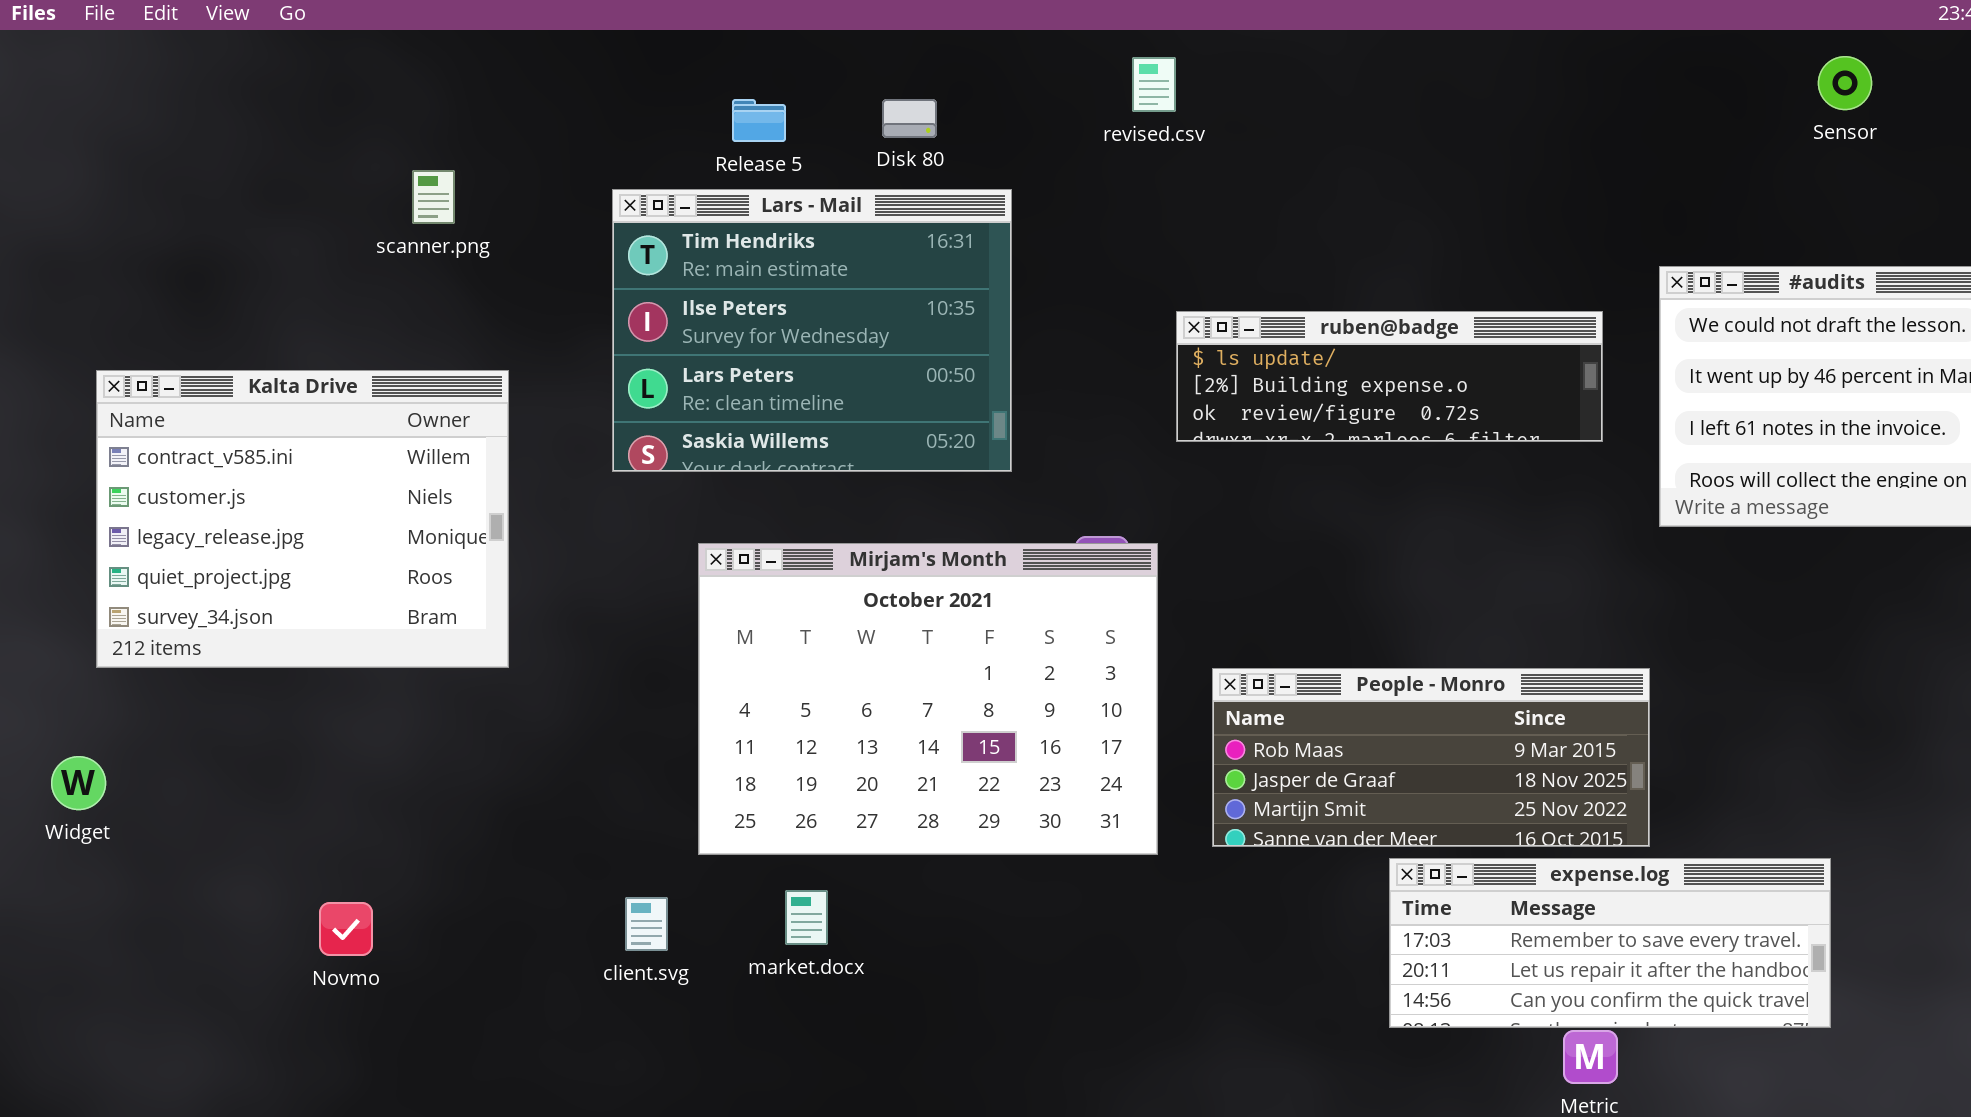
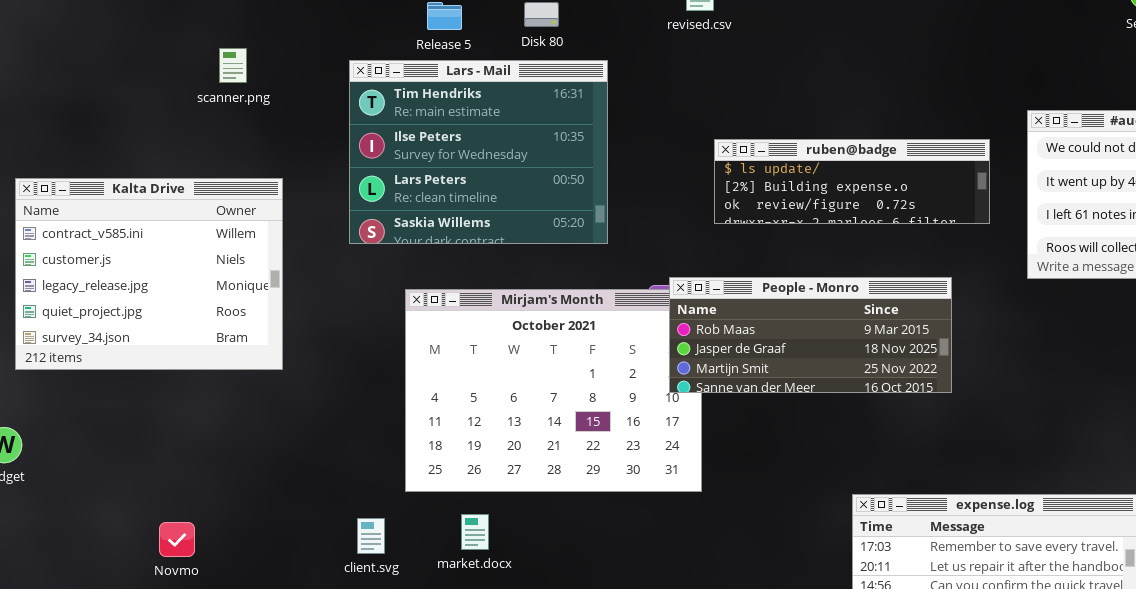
People - Monro: [1212,668,1650,847] -> [669,277,952,393], moved

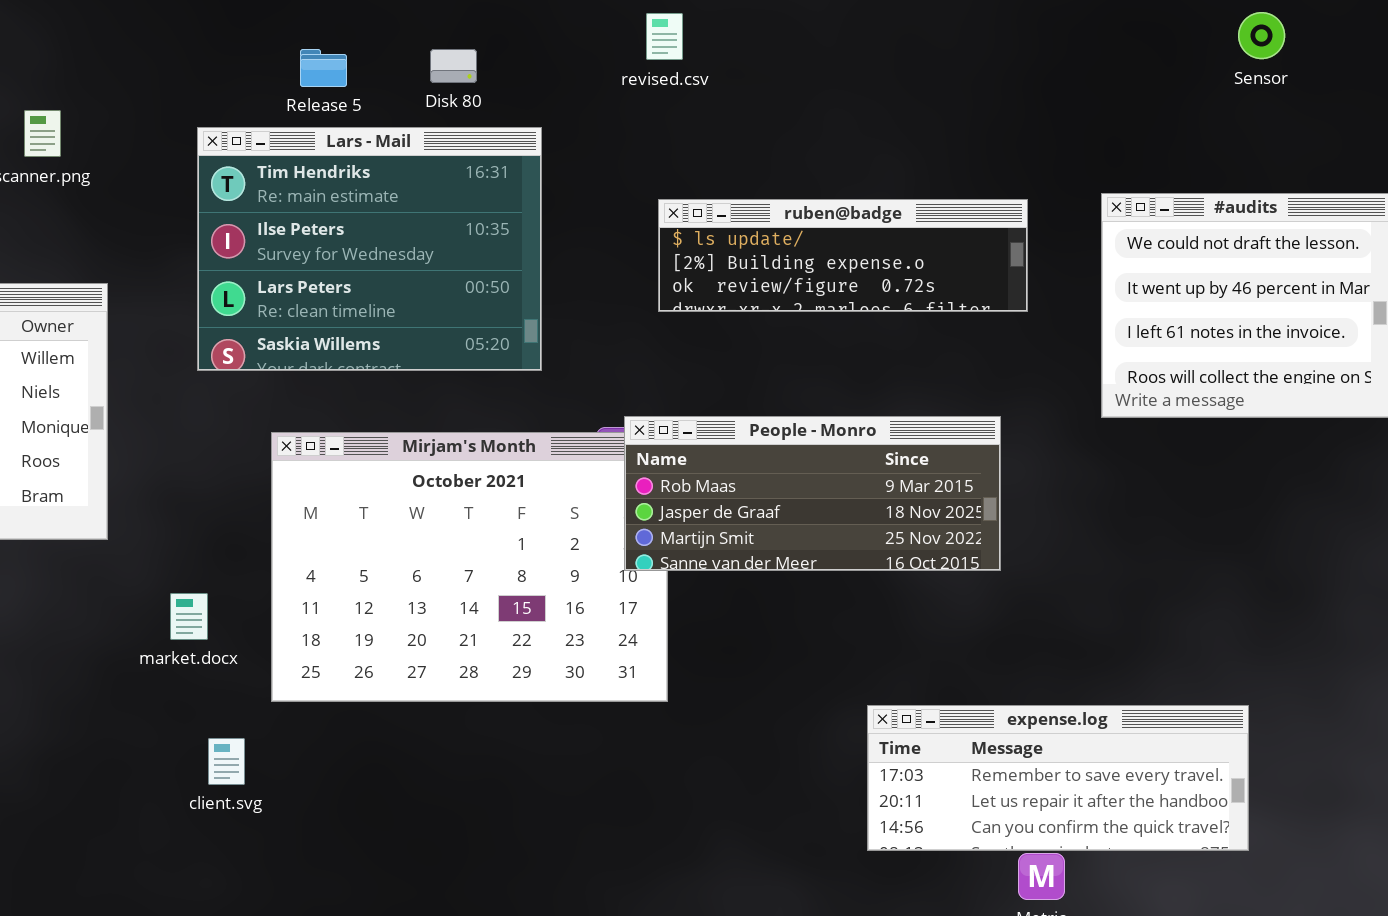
ruben@badge: [714,139,990,224] -> [658,199,1028,312], moved
market.docx: [461,514,489,550] -> [170,593,208,640], moved

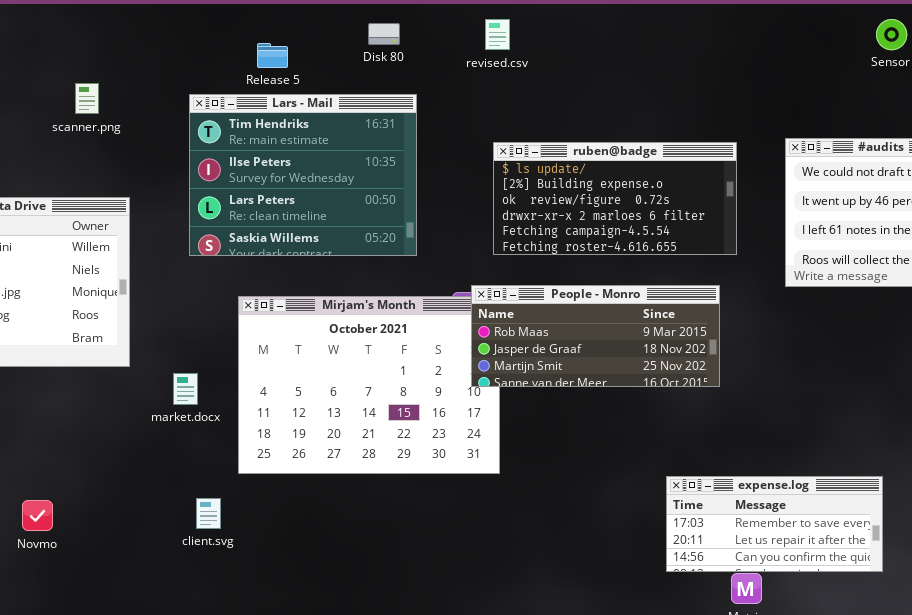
Disk 80: [430,49,477,83] -> [368,23,400,45], moved
ruben@badge: [658,199,1028,312] -> [493,142,737,255], resized
market.docx: [170,593,208,640] -> [173,373,198,405], moved
expense.log: [867,705,1249,851] -> [666,476,883,572], resized

